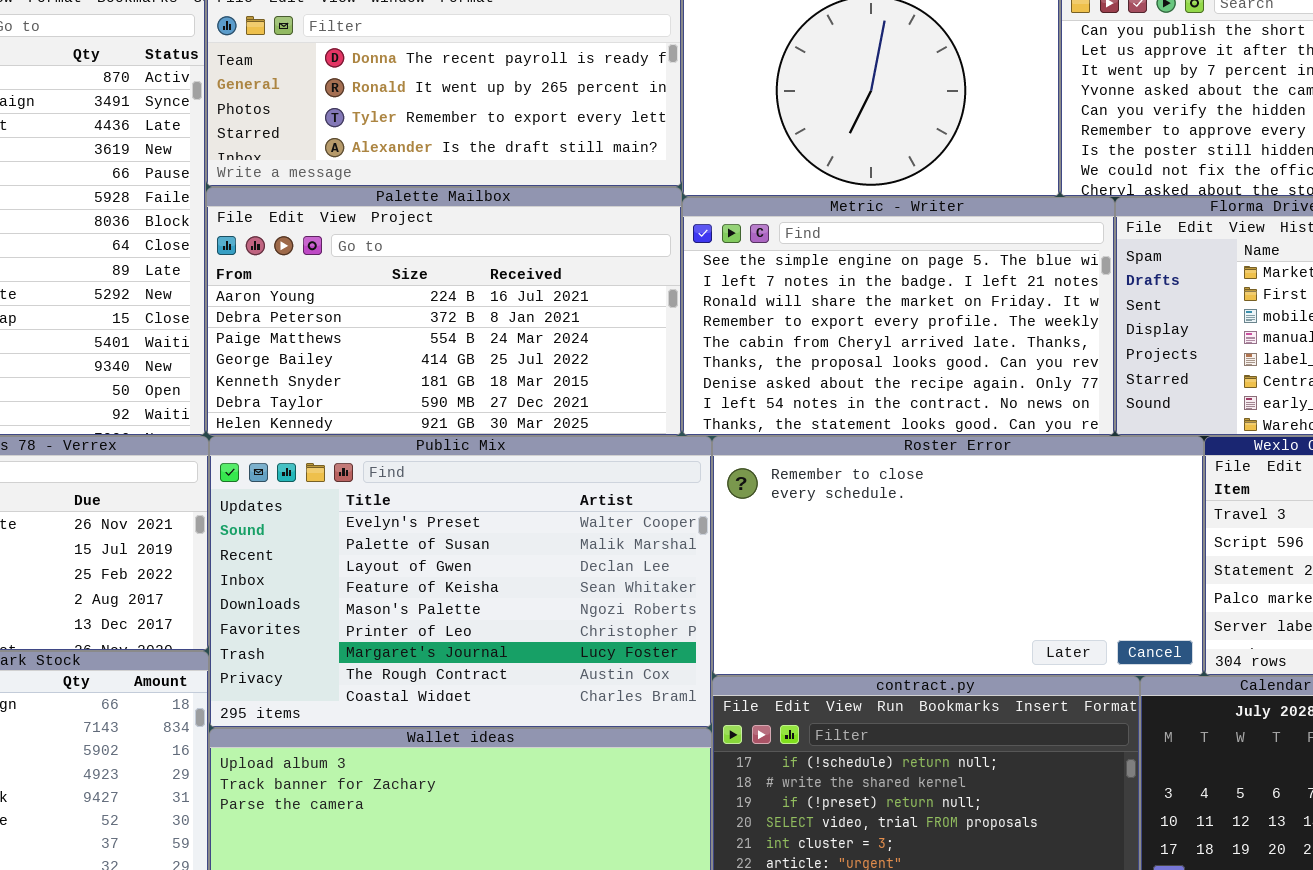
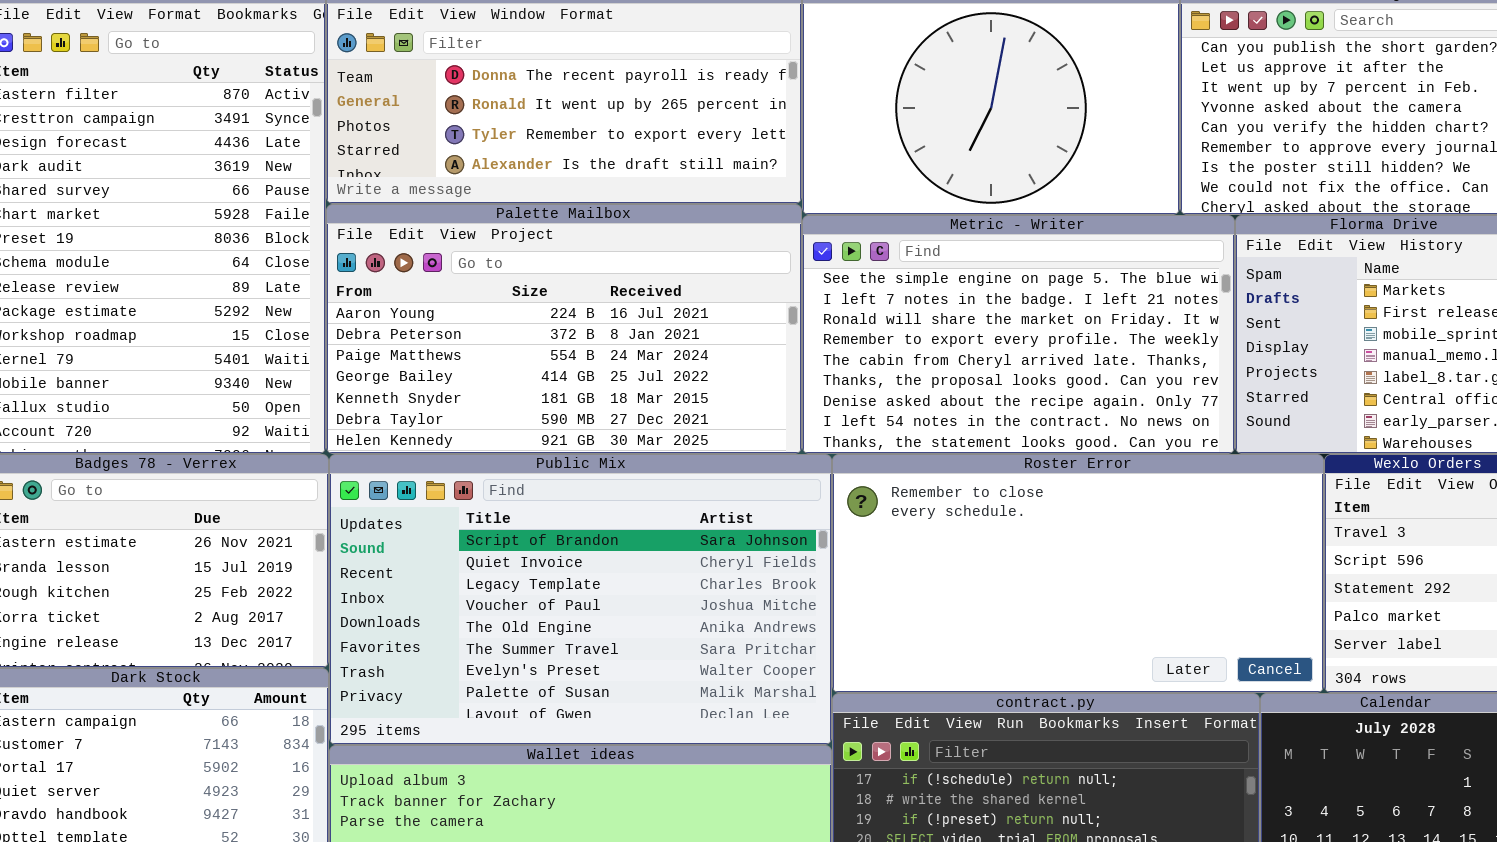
Public Mix: [209,436,712,728] -> [329,454,832,745], scrolled up 6 rows

